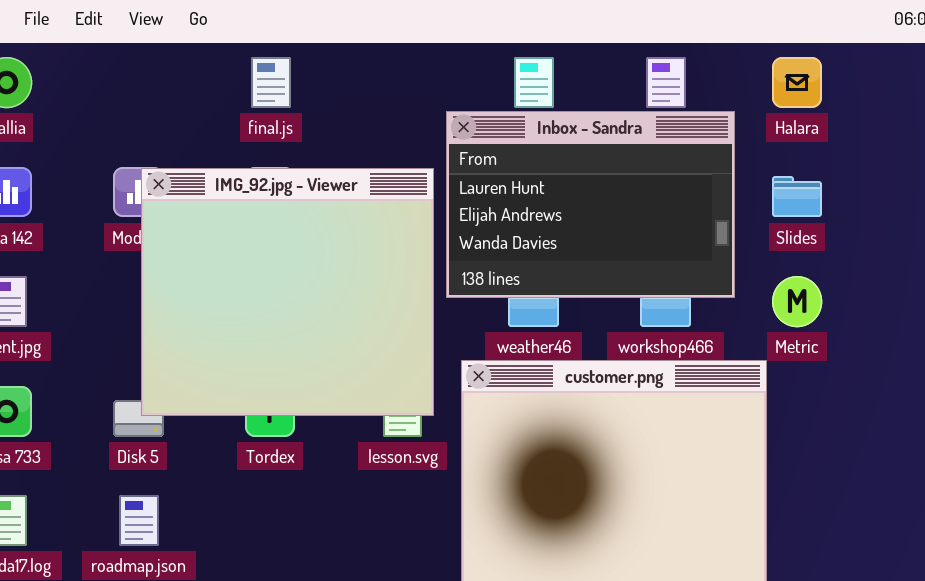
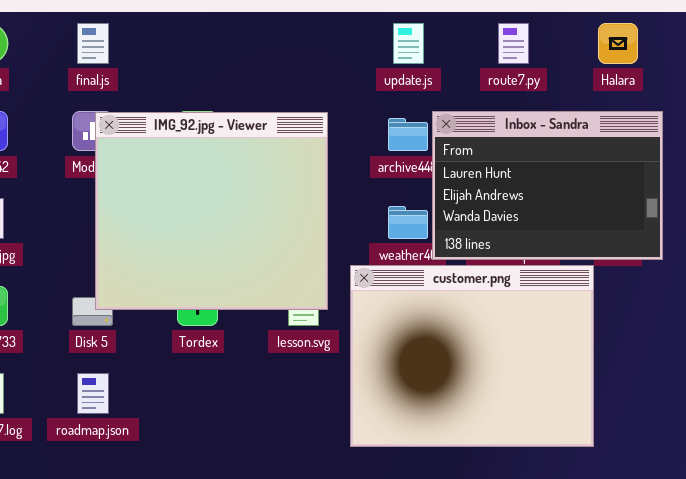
final.js: [251,57,291,108] -> [77,23,109,64], moved
Inbox - Sandra: [446,111,735,298] -> [432,111,663,260], moved

